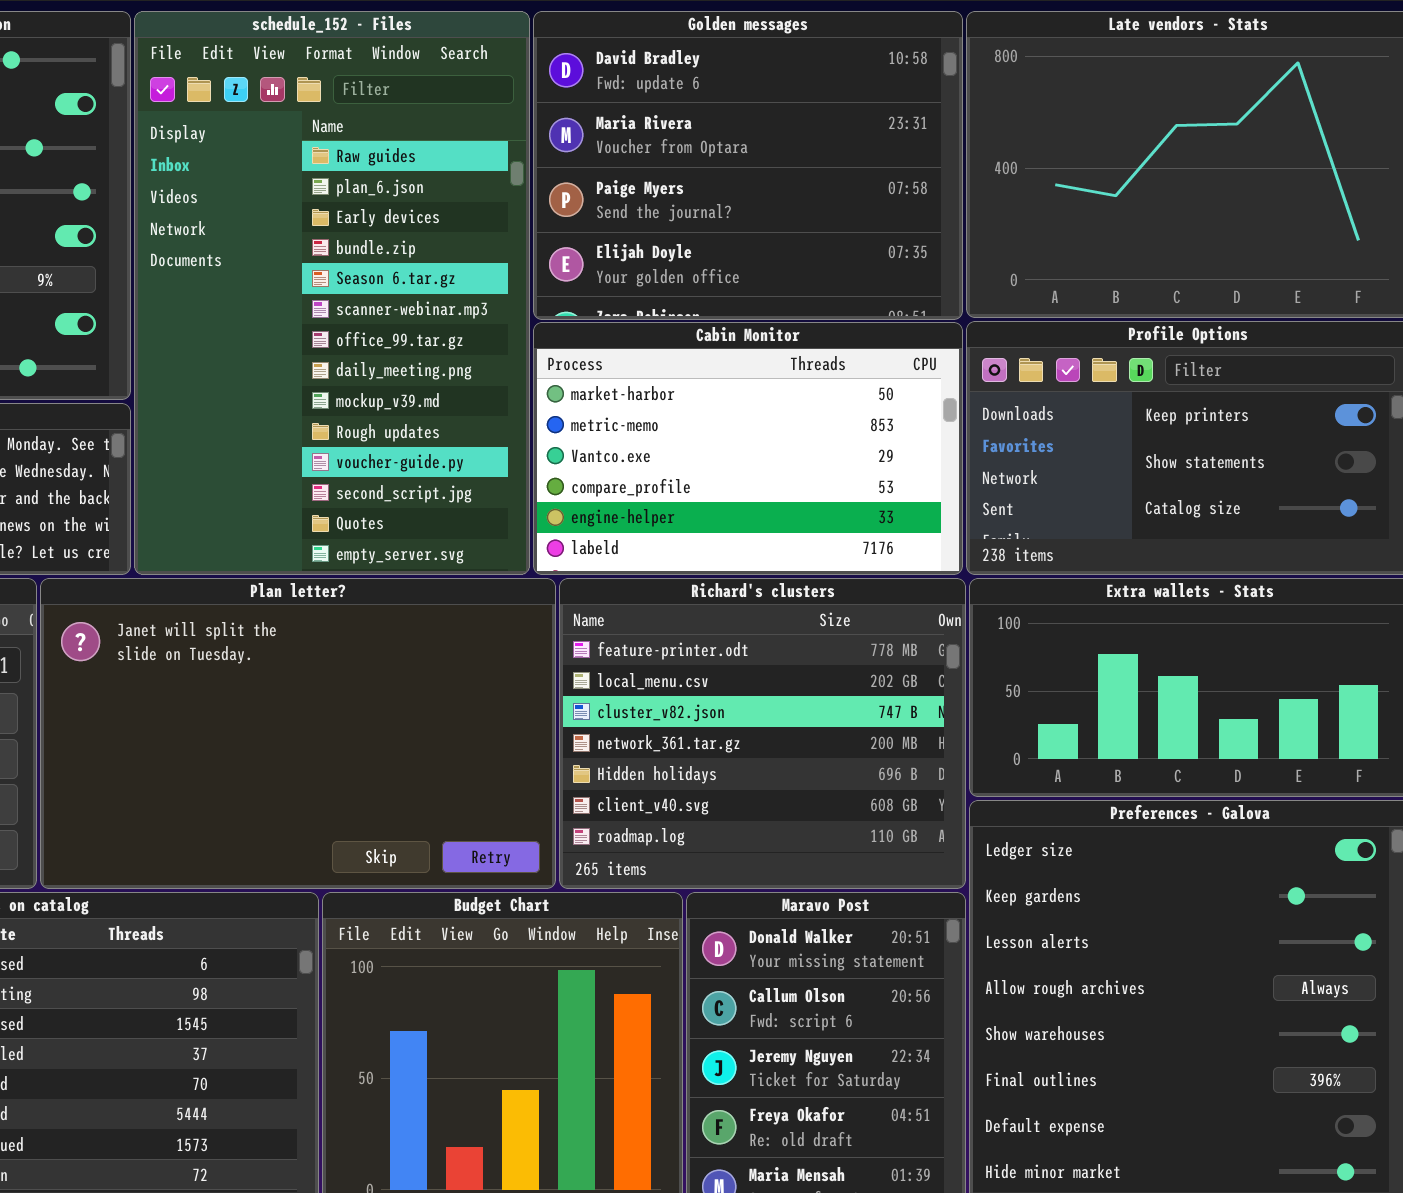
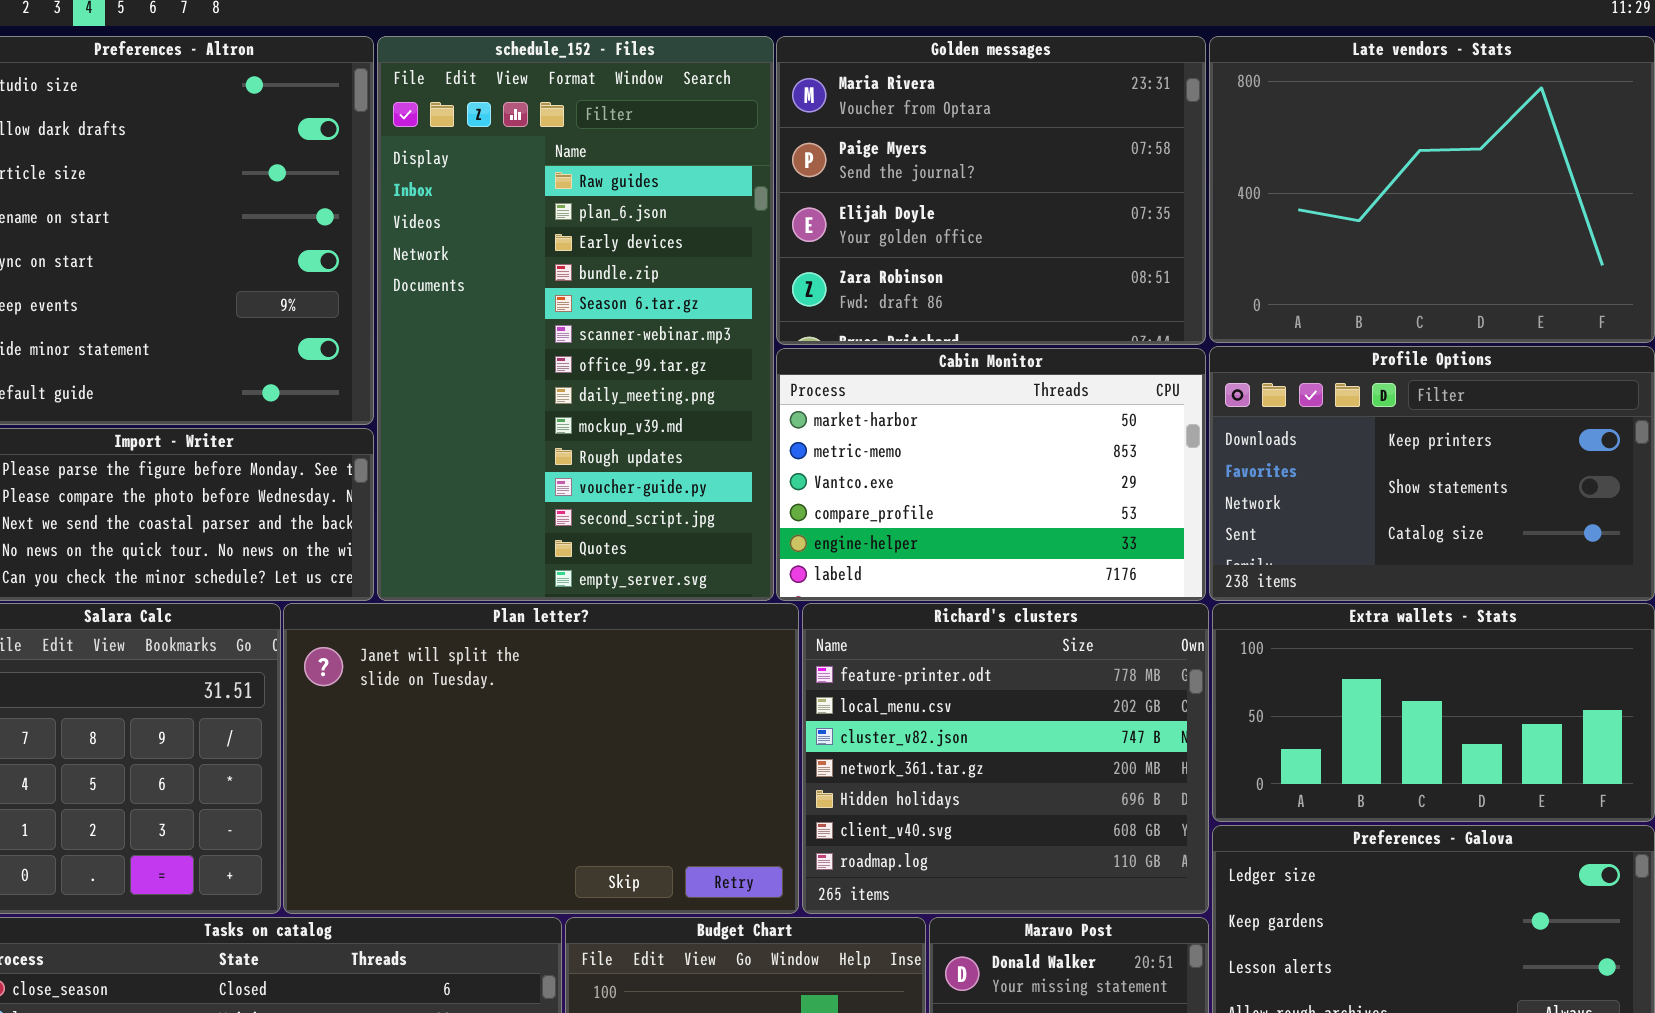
Golden messages: [533,11,963,320] -> [776,36,1206,345], scrolled down 1 row

